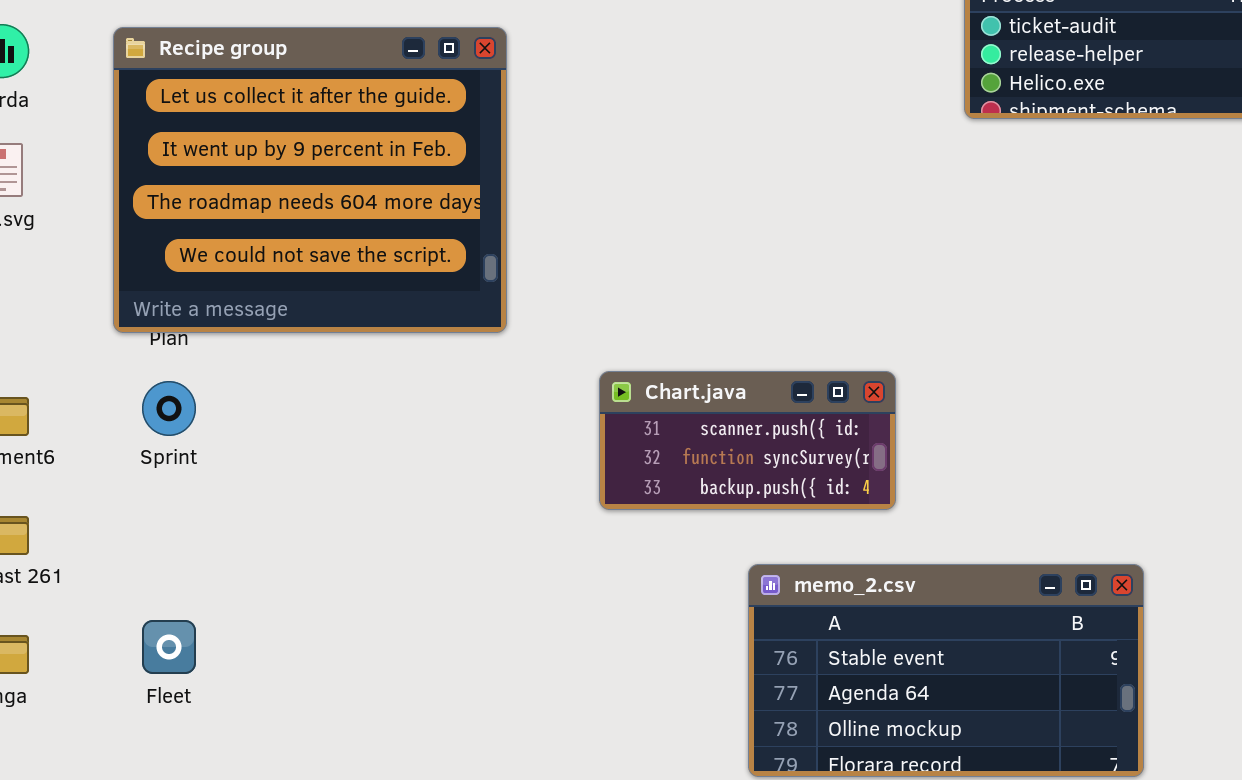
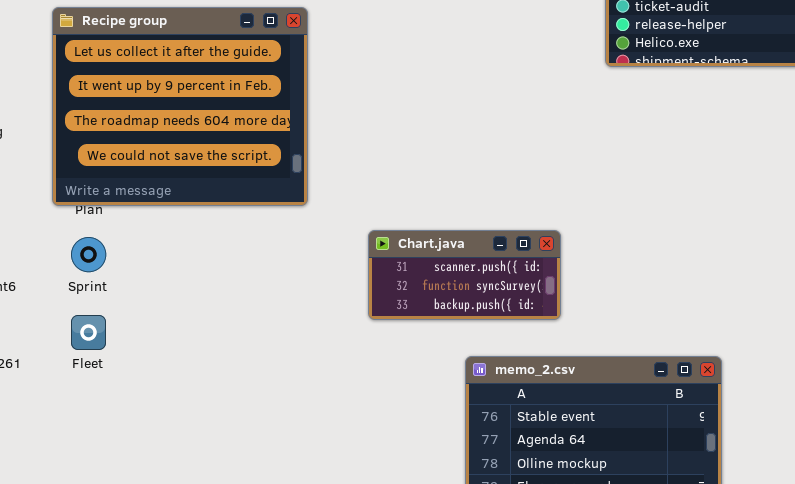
Fleet: [142,620,196,674] -> [71,315,106,350], moved

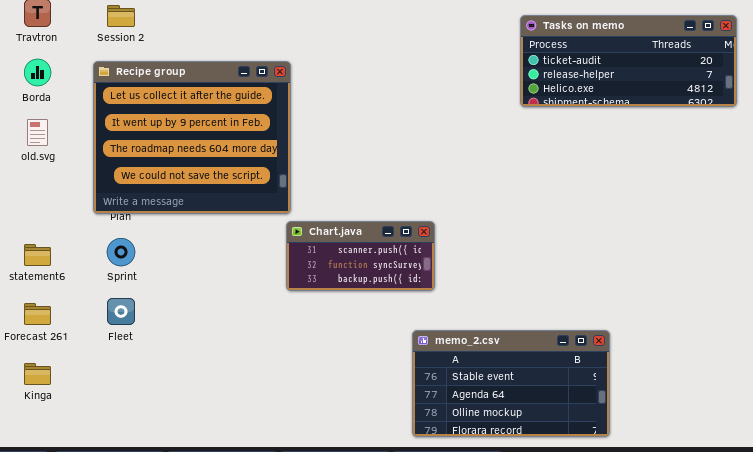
Chart.java: [368,230,561,320] -> [286,221,435,291], moved

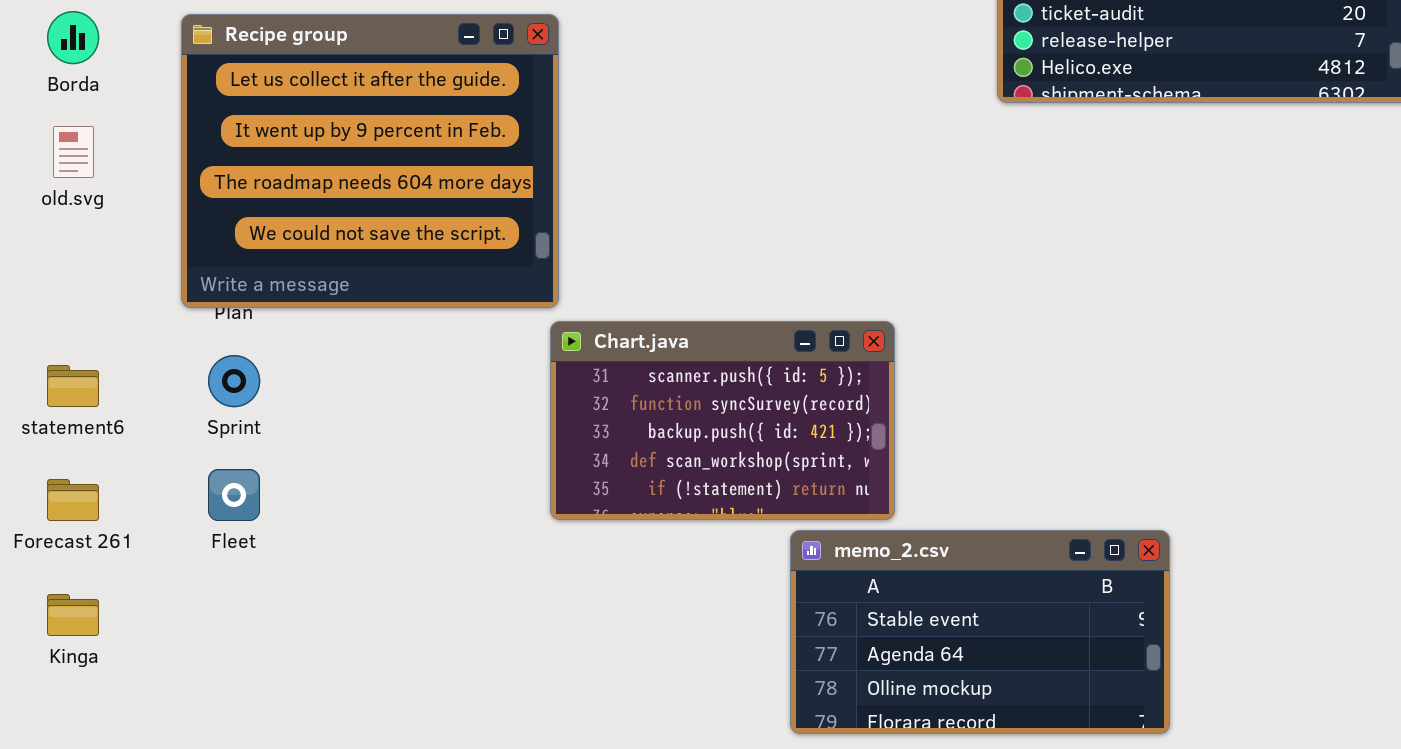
Chart.java: [286,221,435,291] -> [550,321,895,520], resized

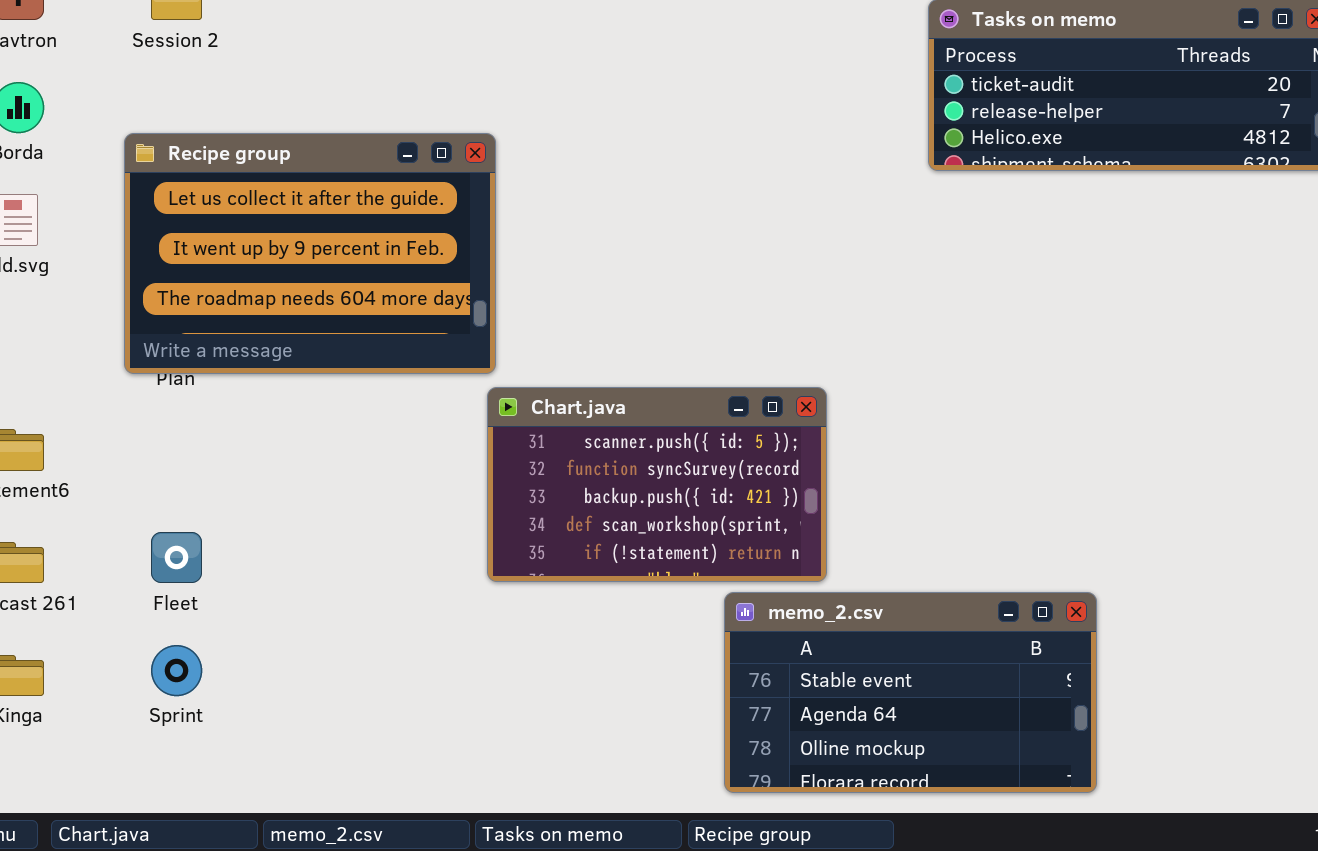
Recipe group: [181,14,559,308] -> [124,133,496,374], resized
Sprint: [208,355,260,407] -> [151,645,202,696], moved

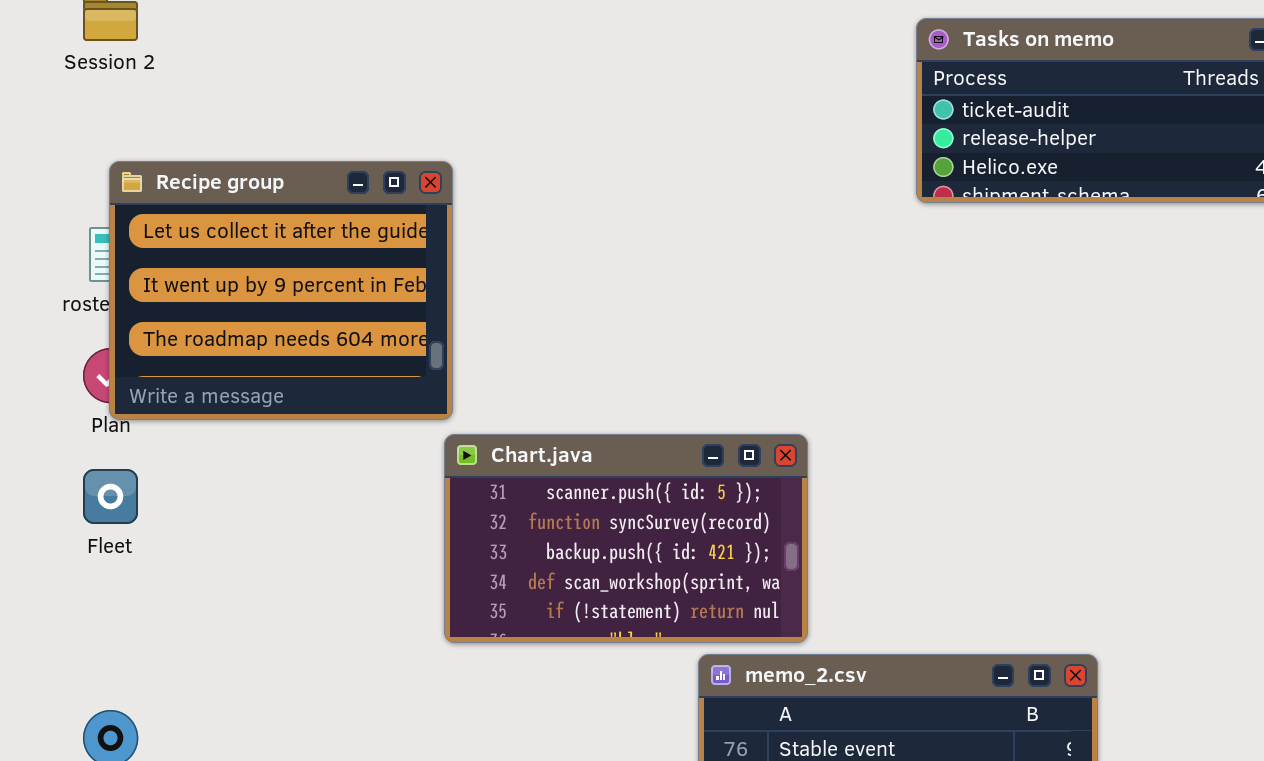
Recipe group: [124,133,496,374] -> [109,161,453,420], resized
Fleet: [151,532,202,583] -> [83,469,138,524], moved

